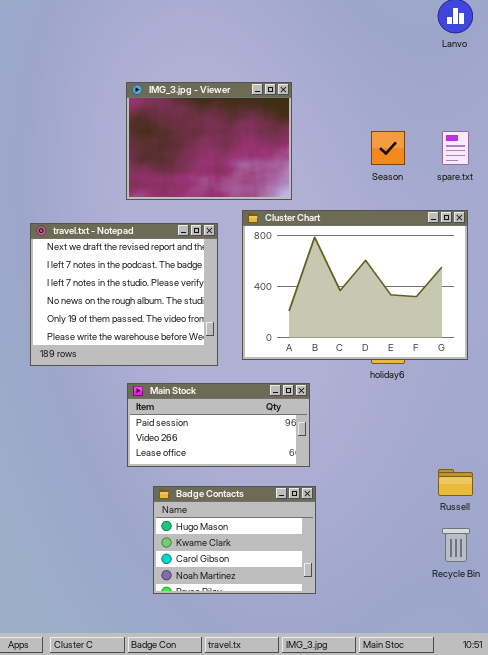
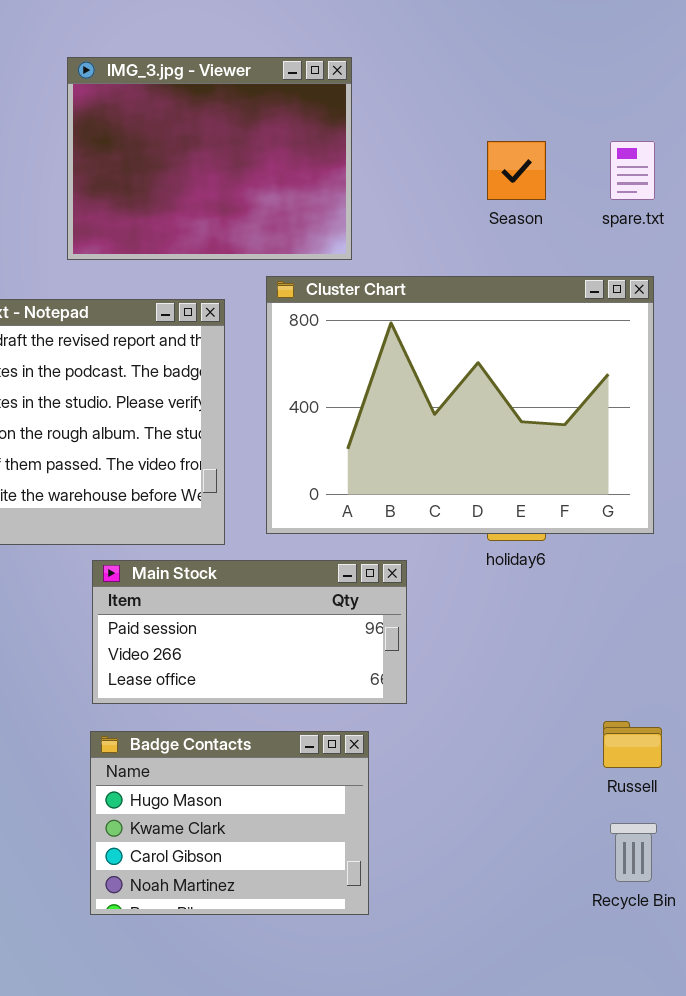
Main Stock: [127,383,310,467] -> [92,560,407,704], moved
Badge Contacts: [153,486,316,594] -> [90,731,369,915], moved

